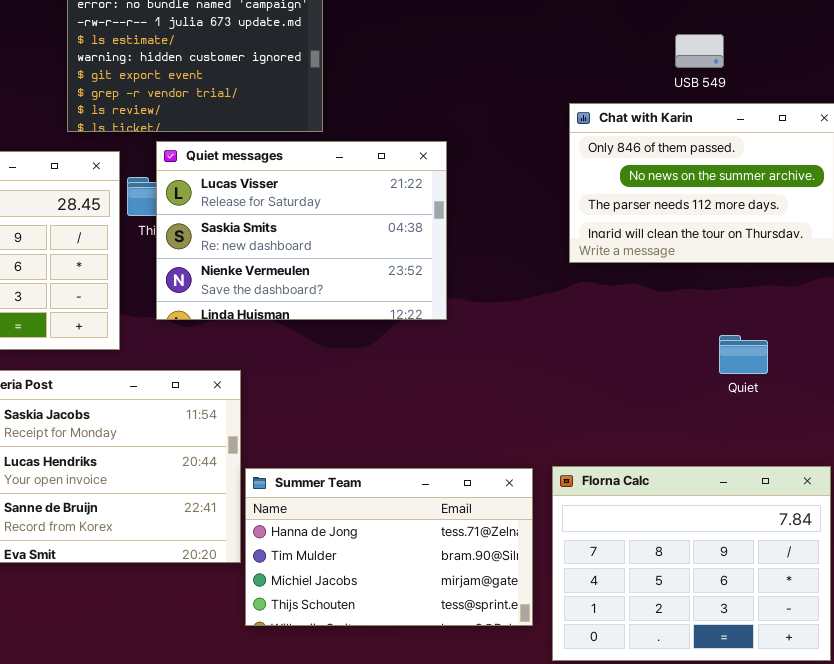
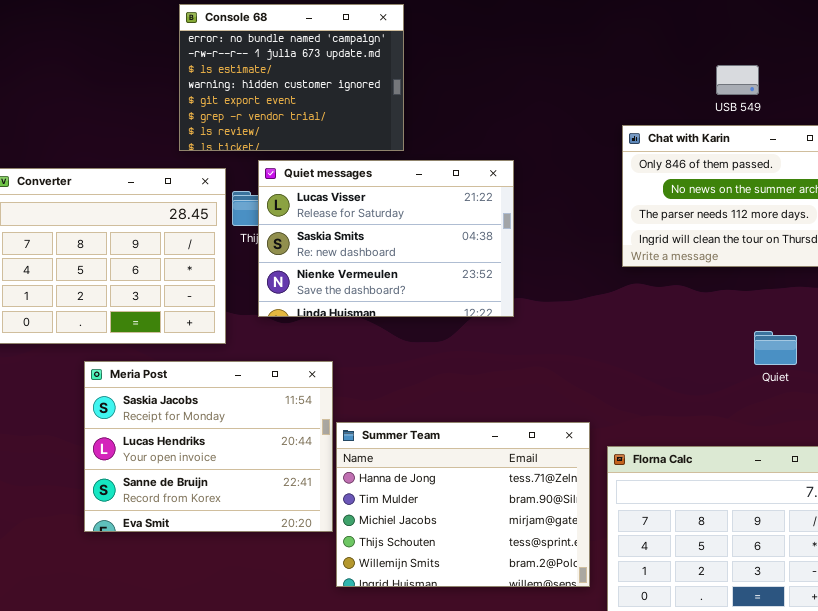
Summer Team: [245,468,533,626] -> [336,422,590,587], resized

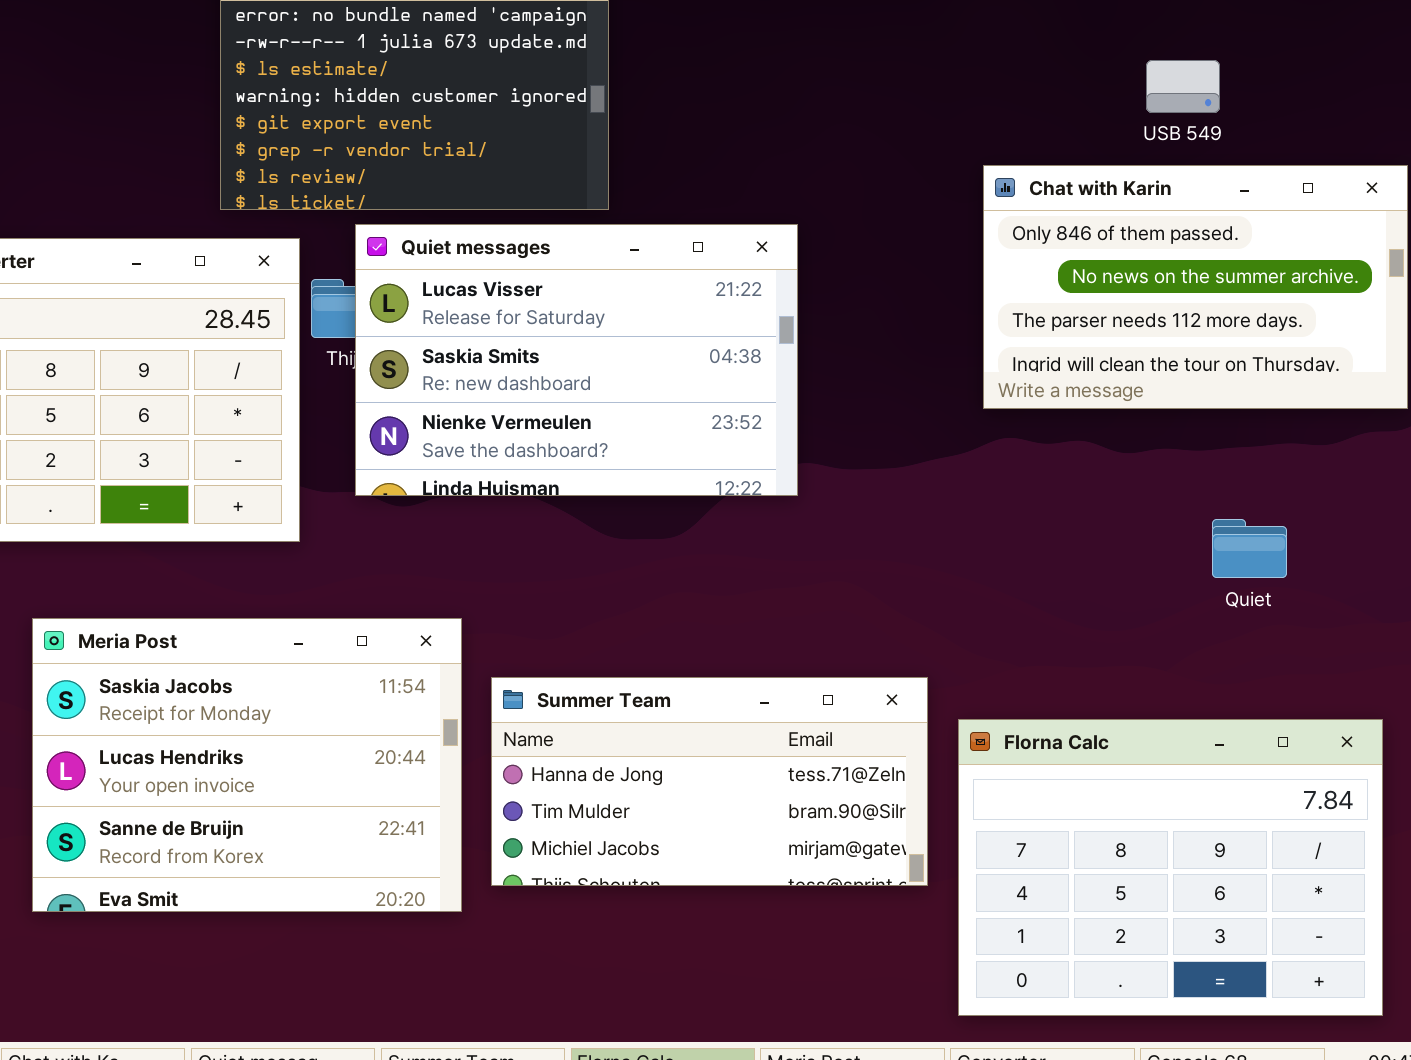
Meria Post: [84,361,333,532] -> [32,618,462,912], moved
Summer Team: [336,422,590,587] -> [491,677,928,886], resized

